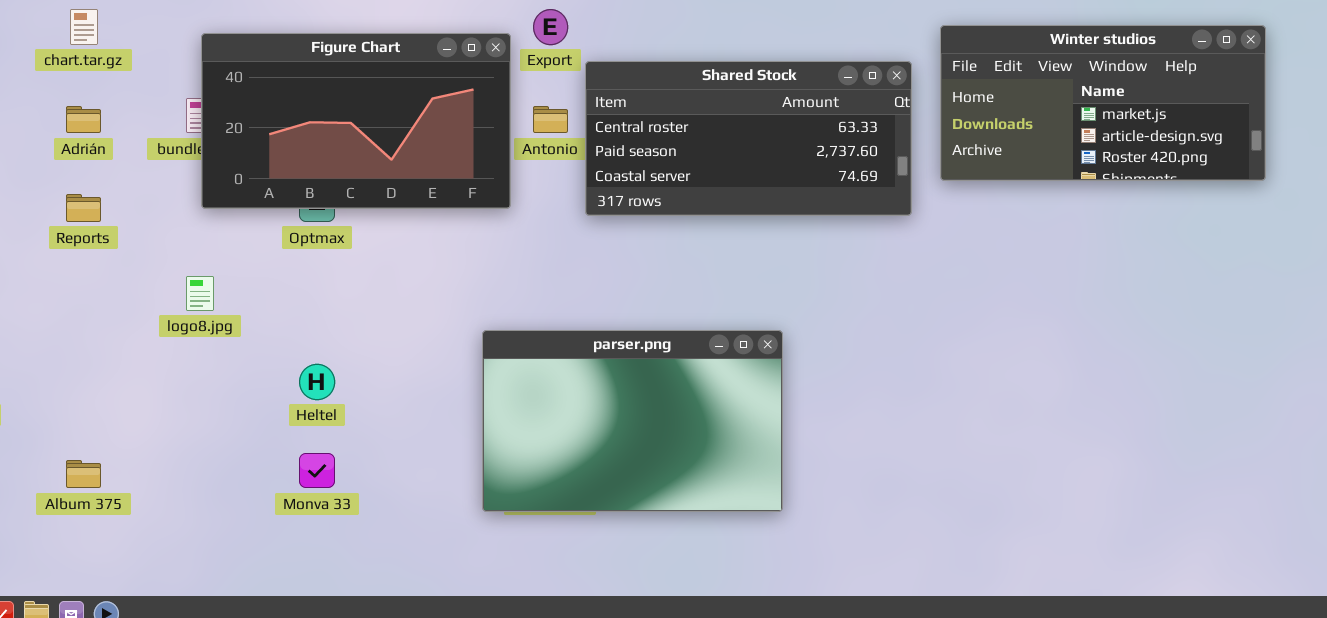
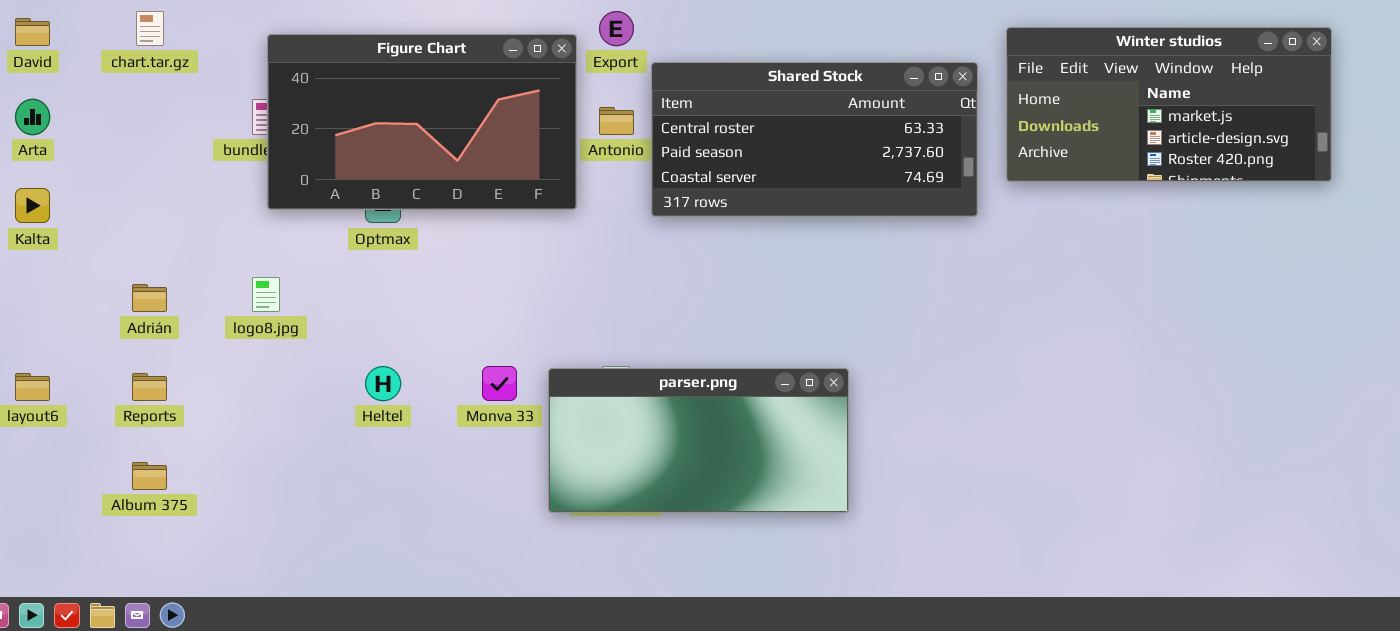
Adrián: [66,106,101,133] -> [132,284,167,312], moved
Reports: [66,194,101,222] -> [132,373,167,401], moved
parser.png: [482,330,783,512] -> [548,368,849,513], resized
Monva 33: [299,453,335,488] -> [482,366,517,401], moved

